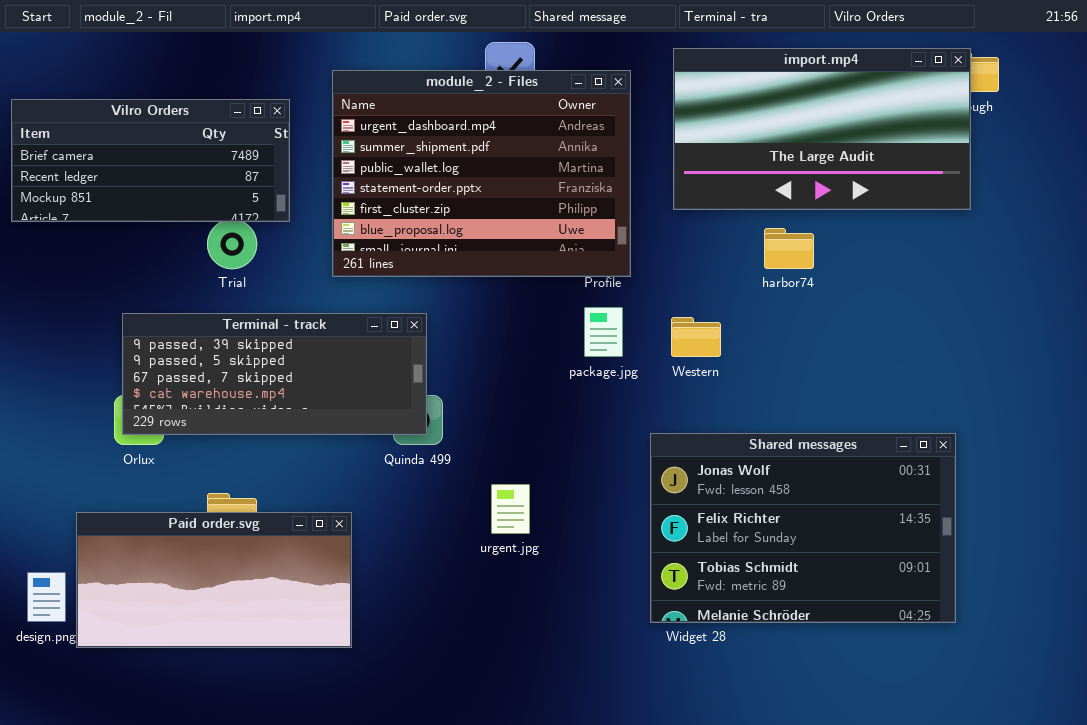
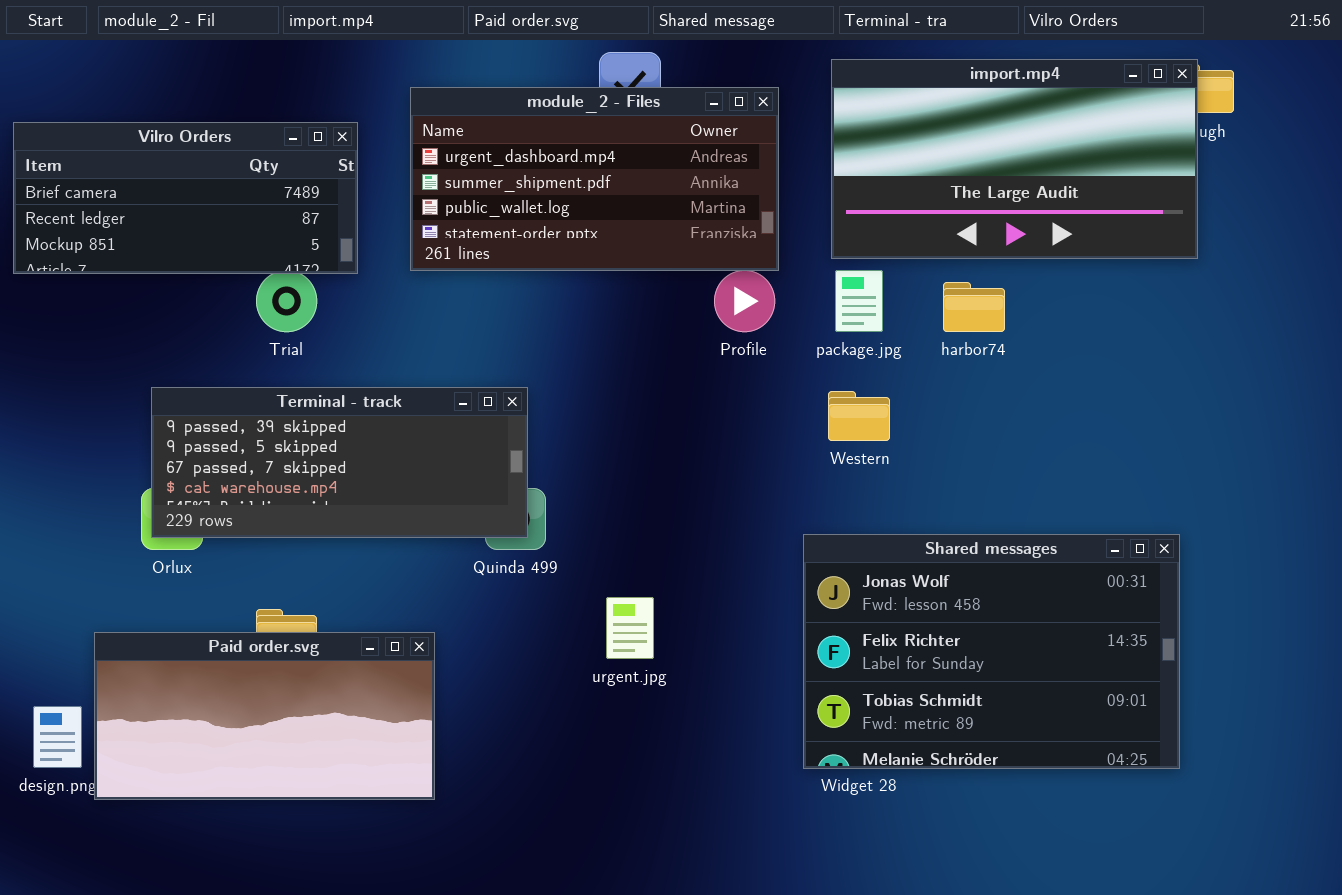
module_2 - Files: [332,70,631,277] -> [410,87,779,271], resized
package.jpg: [584,307,623,357] -> [835,270,883,332], moved

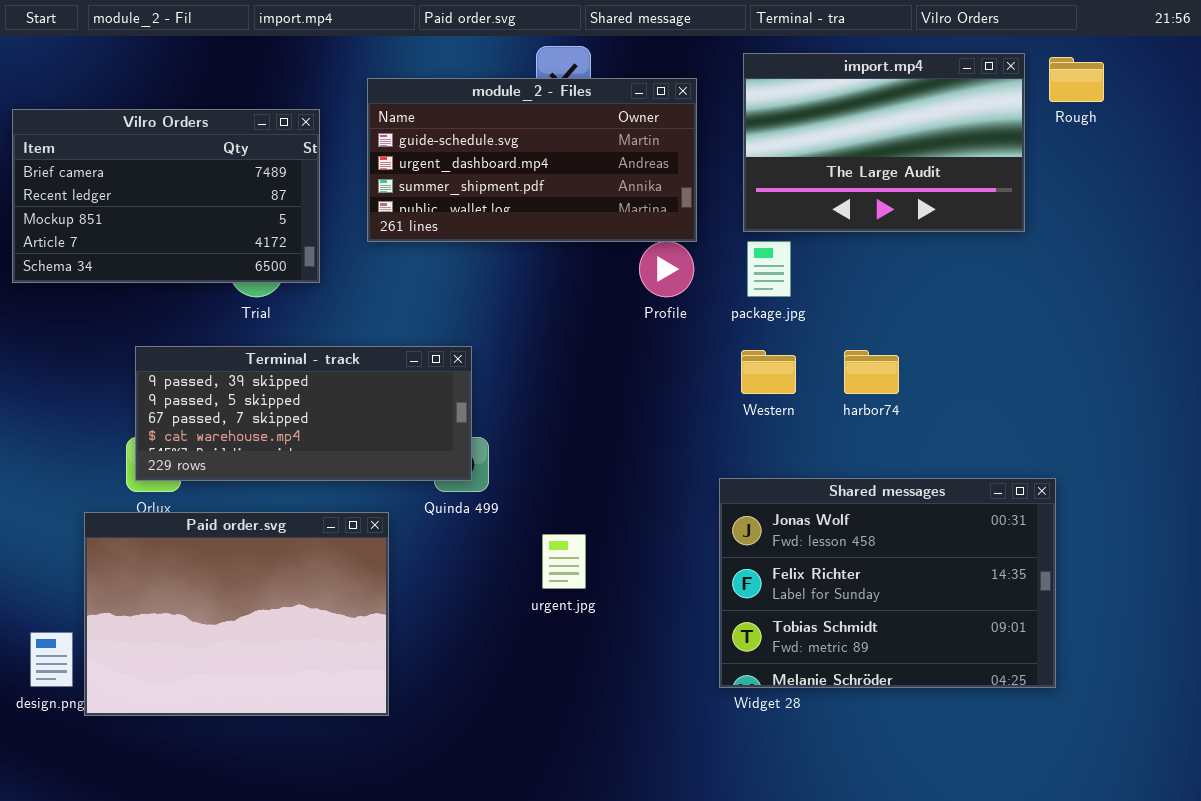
import.mp4: [831,59,1198,259] -> [743,53,1025,232], resized
module_2 - Files: [410,87,779,271] -> [367,78,697,242], scrolled up 1 row
Vilro Orders: [13,122,358,274] -> [12,109,320,283], resized
harbor74: [943,282,1005,332] -> [844,350,899,394], moved
Paid order.svg: [94,632,435,800] -> [84,512,389,716], resized

